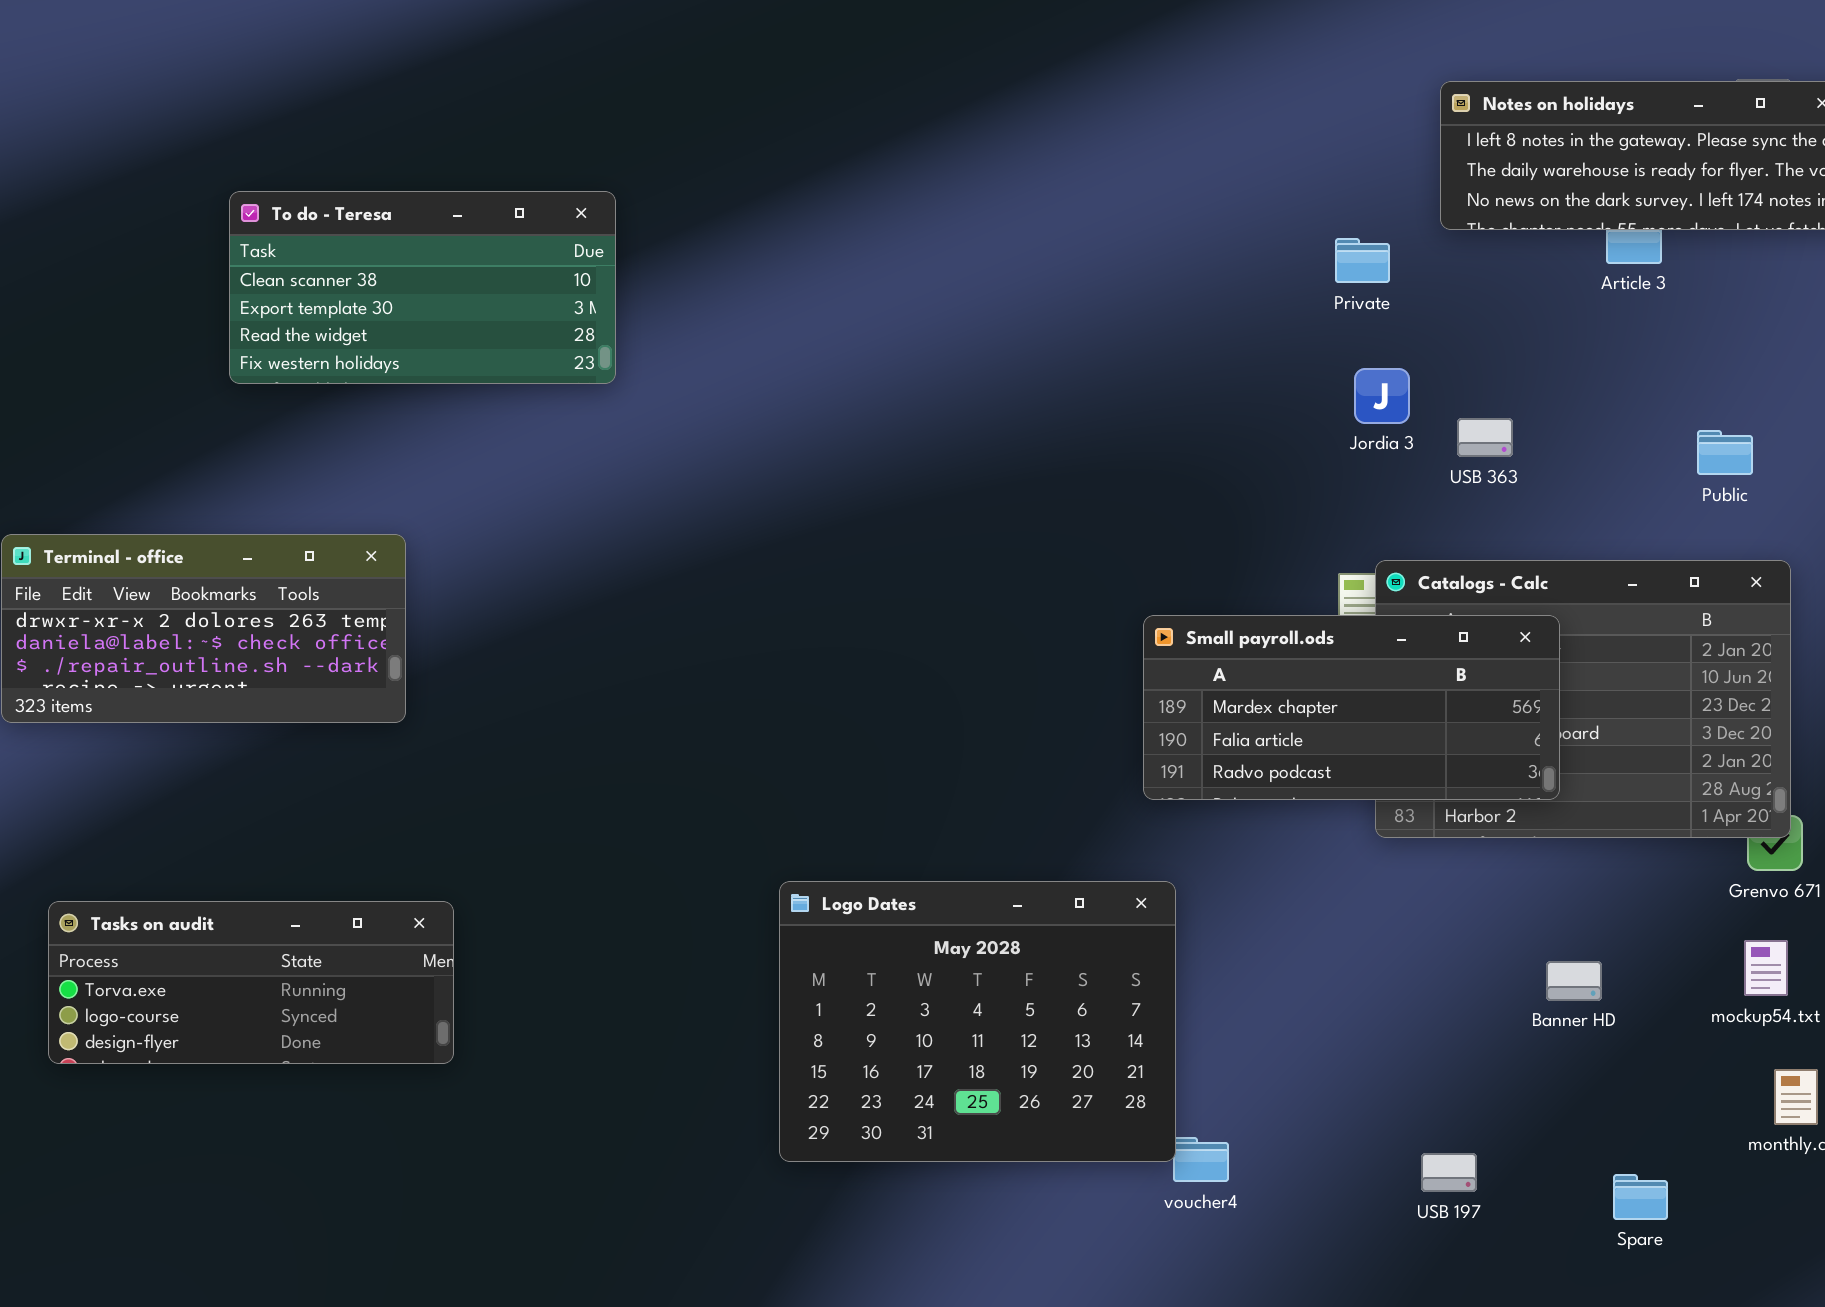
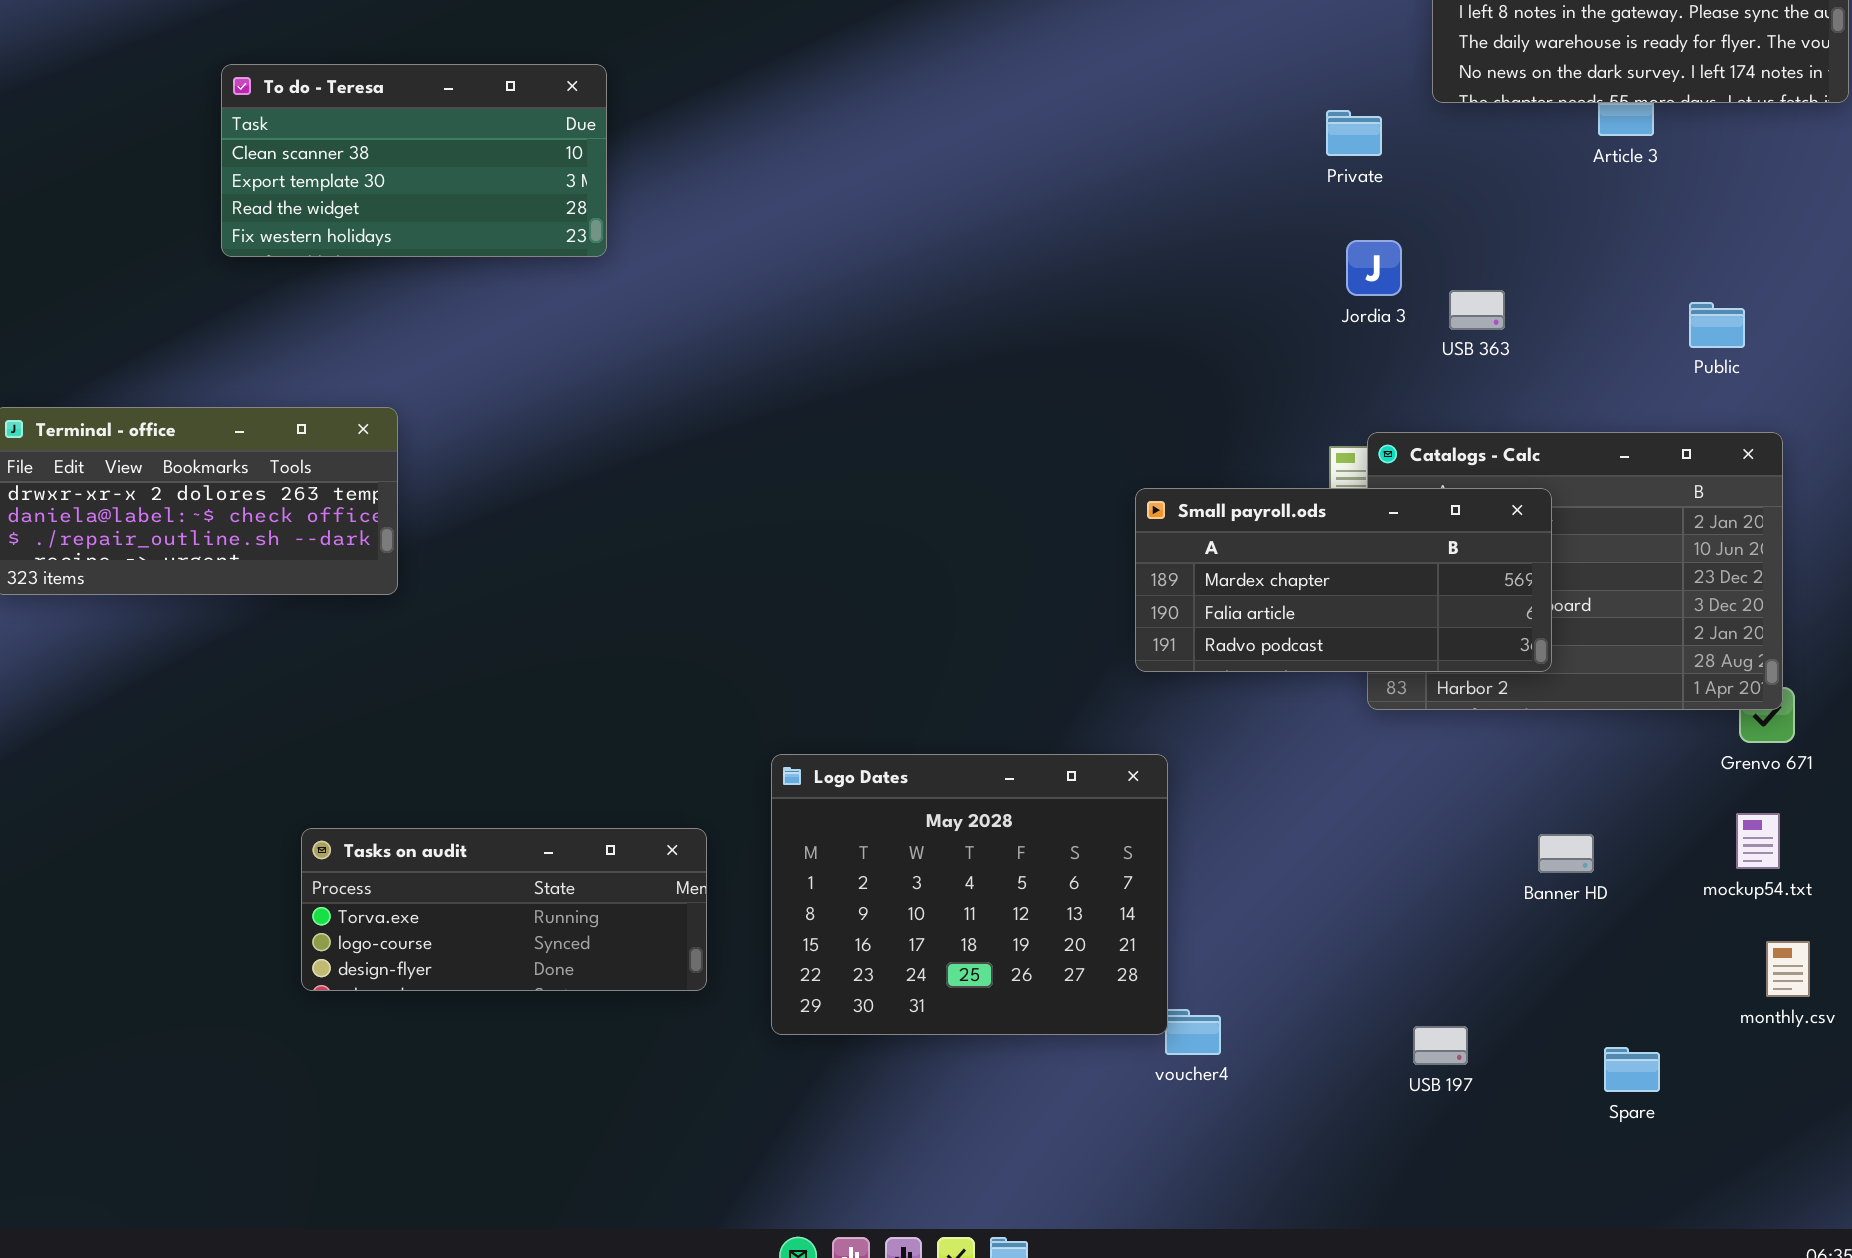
Tasks on audit: [48,901,454,1064] -> [301,828,707,991], moved

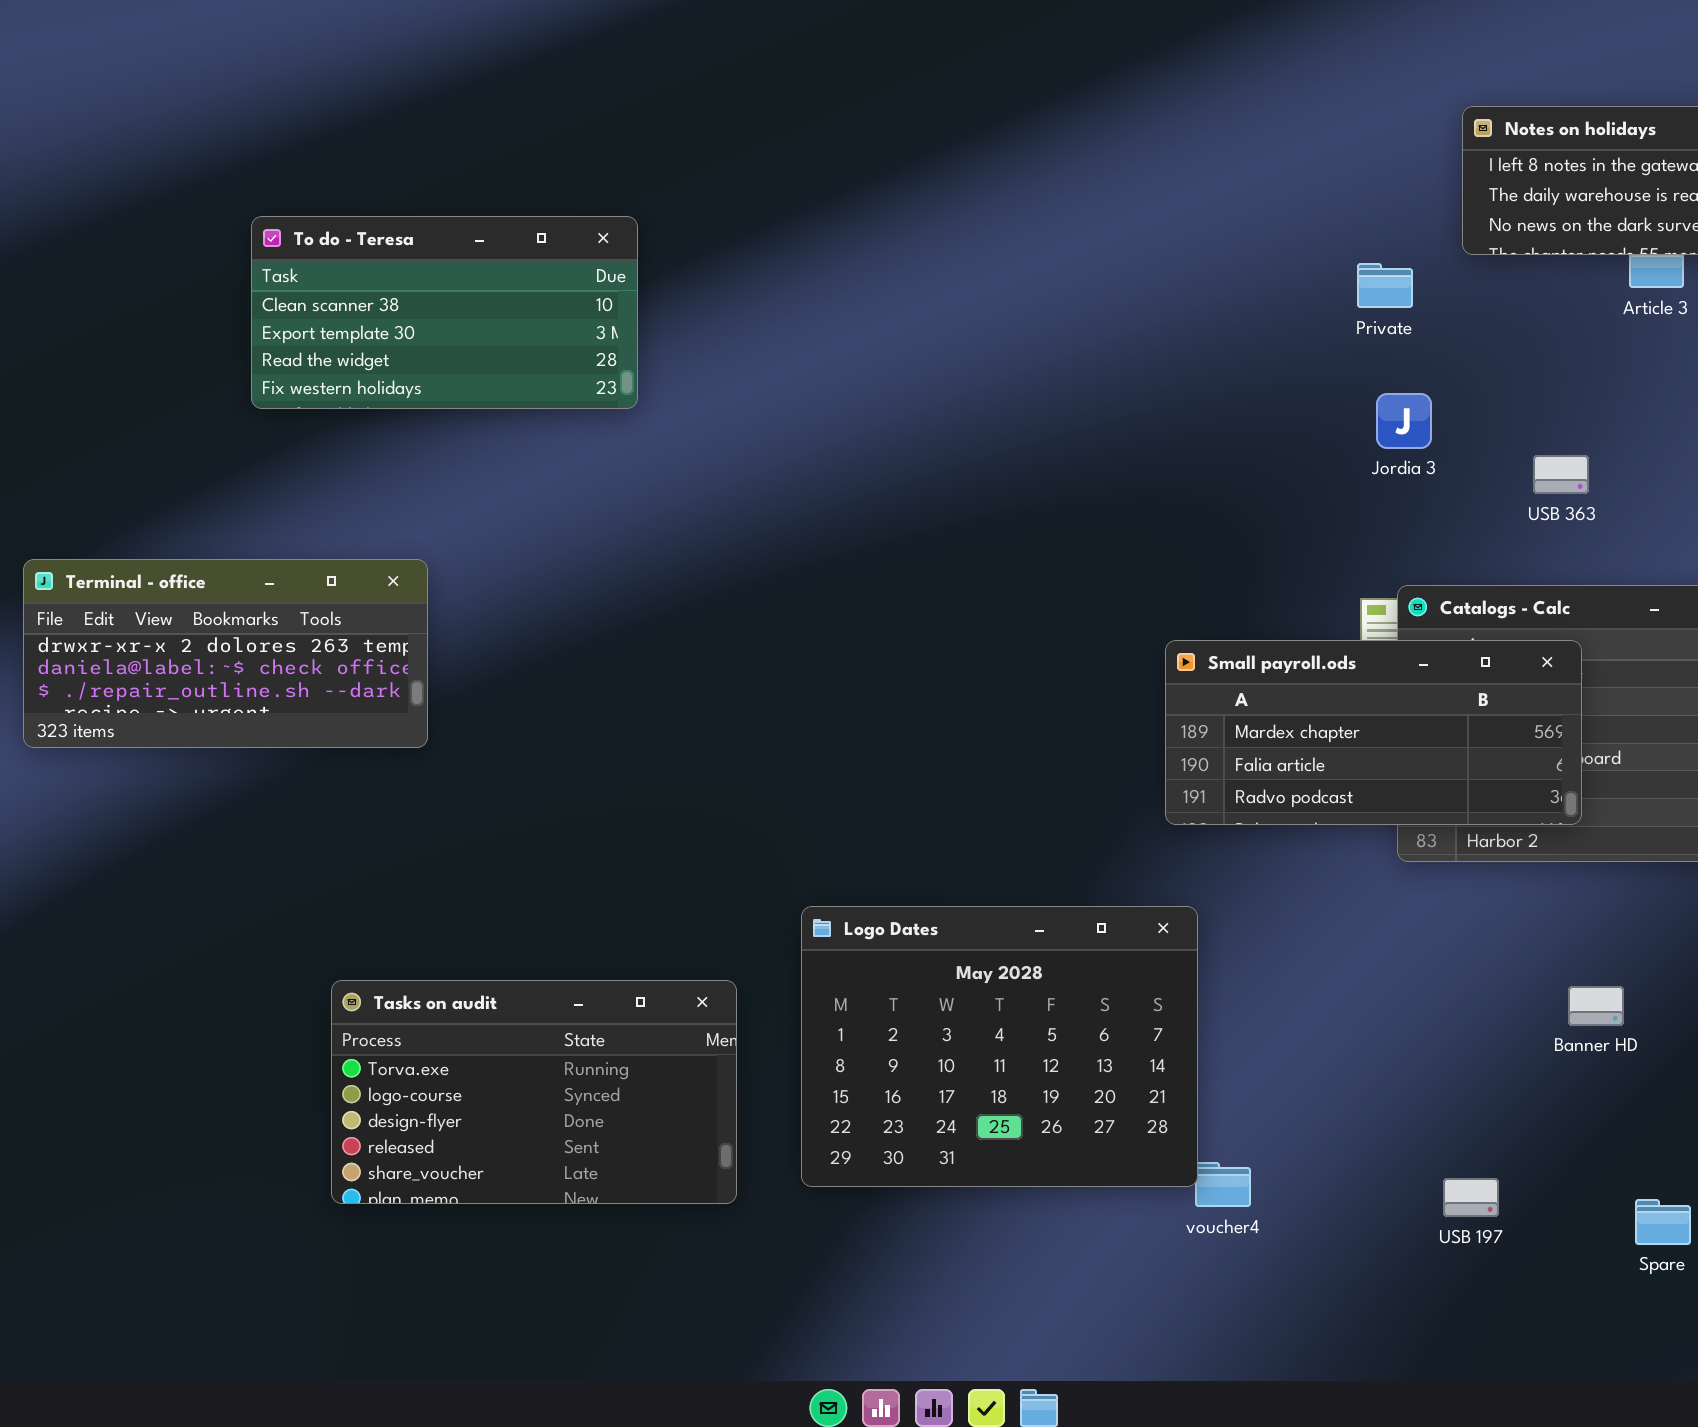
USB 363: [1449,290,1505,330] -> [1533,455,1589,494], moved
Tasks on audit: [301,828,707,991] -> [331,980,737,1204], resized

